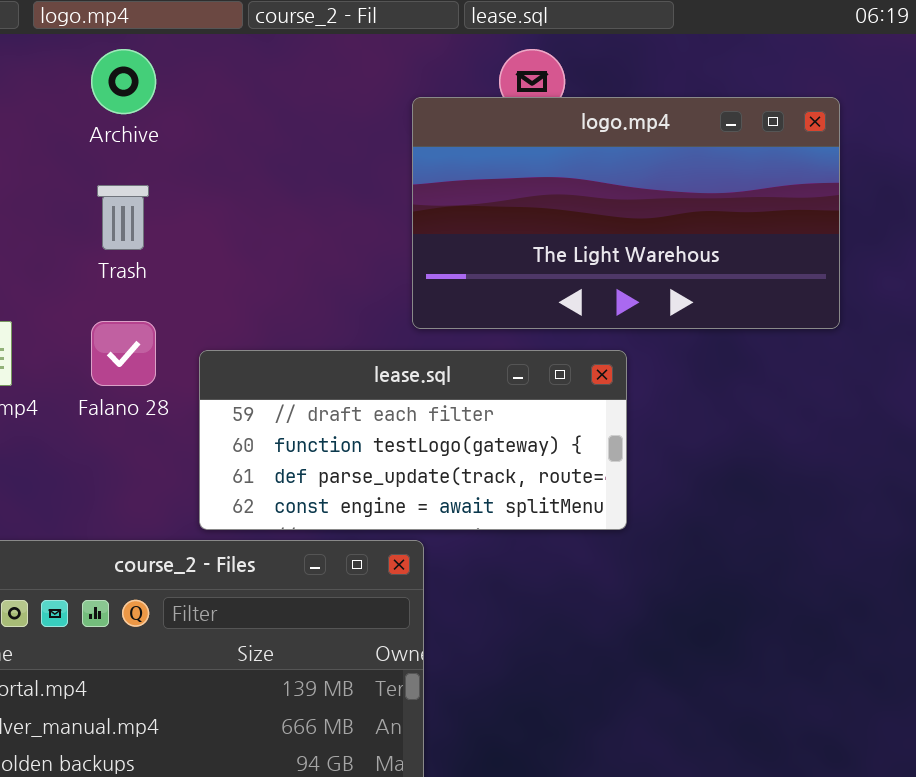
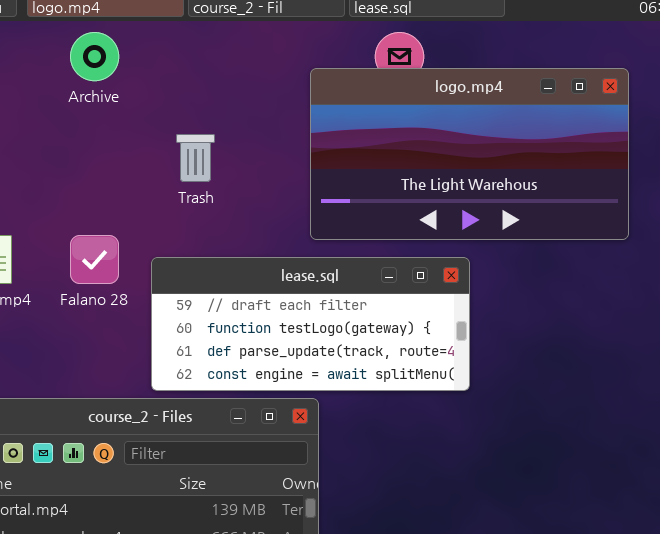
Trash: [97,185,149,250] -> [176,134,215,182], moved

